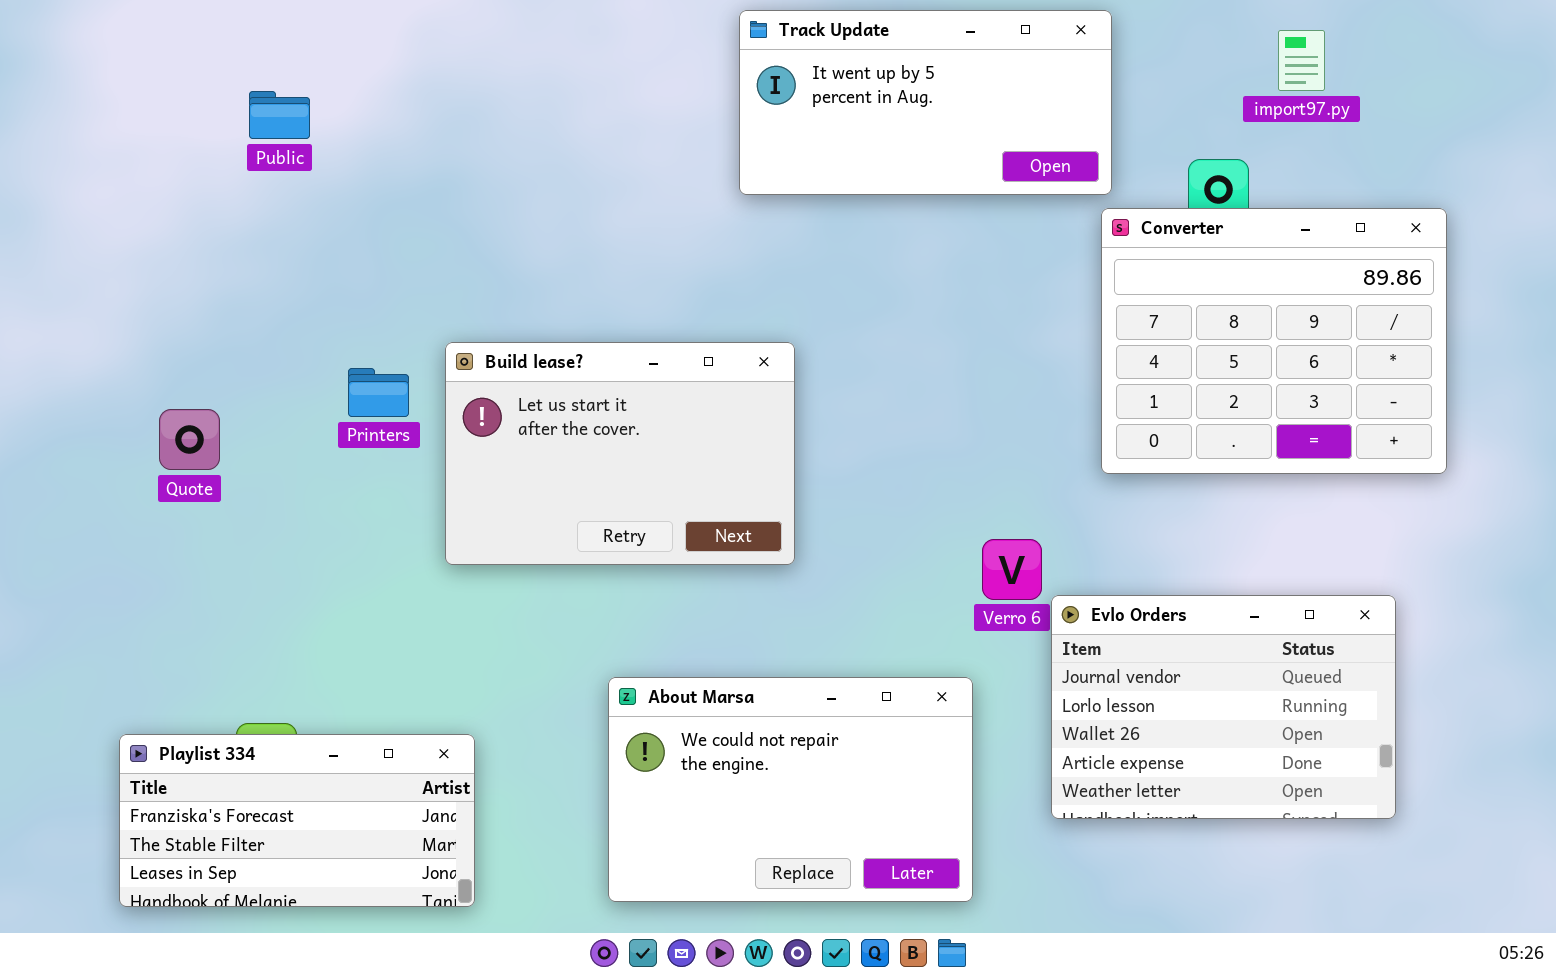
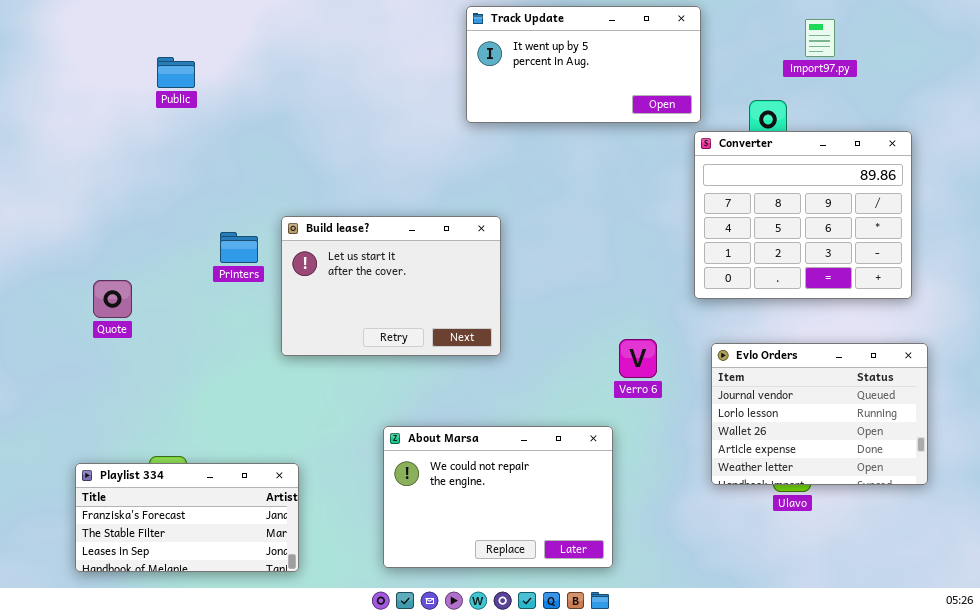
Quote: [159,409,220,470] -> [93,280,132,318], moved
Evlo Orders: [1051,595,1396,819] -> [711,343,928,485], moved

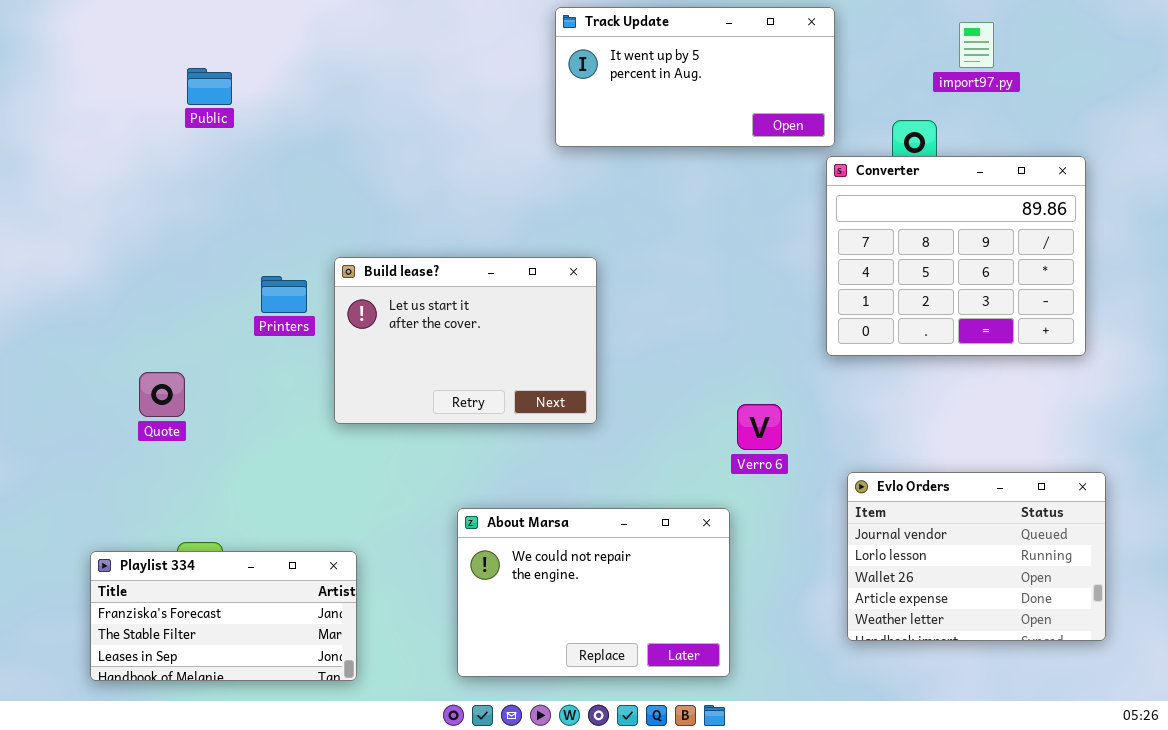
Quote: [93,280,132,318] -> [139,372,185,417], moved
Evlo Orders: [711,343,928,485] -> [847,472,1106,641], moved

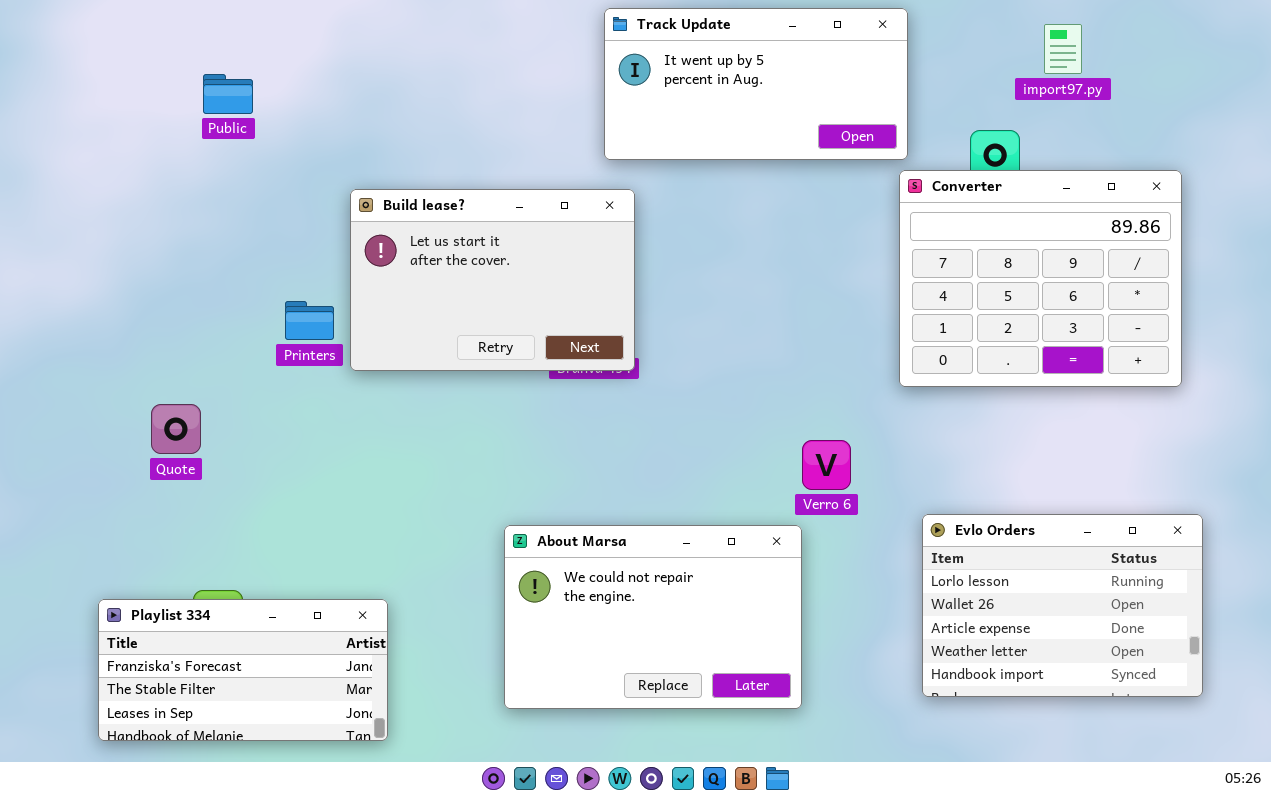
Build lease?: [334,257,597,424] -> [350,189,635,371], moved
Evlo Orders: [847,472,1106,641] -> [922,514,1203,697], scrolled down 1 row
About Marsa: [457,508,730,677] -> [504,525,802,709], moved

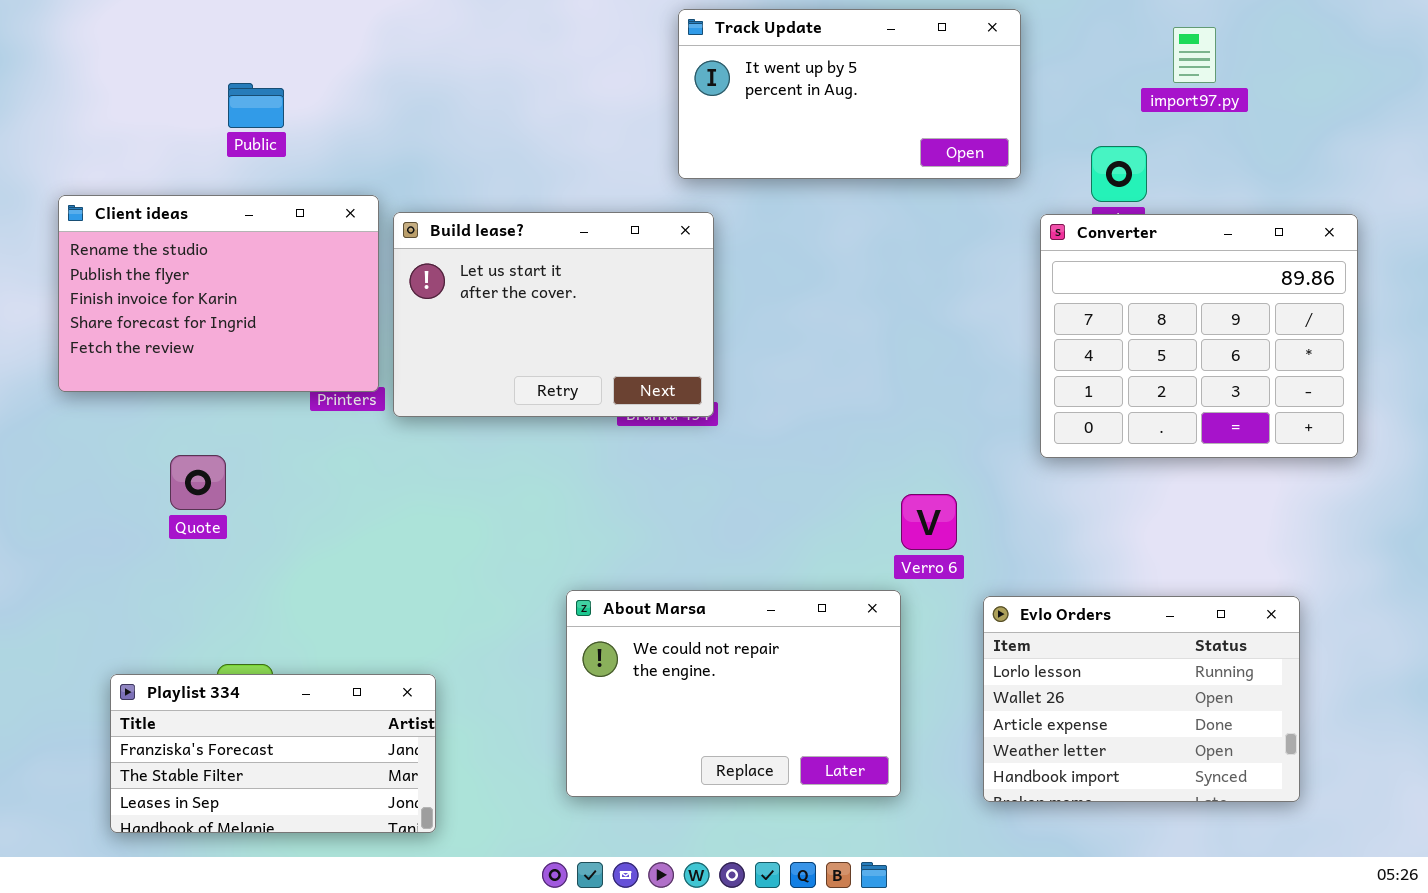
Converter: [899,170,1182,387] -> [1040,214,1358,458], moved
Client ideas: none -> [58,195,379,392], opened
Evlo Orders: [922,514,1203,697] -> [983,596,1300,802], moved

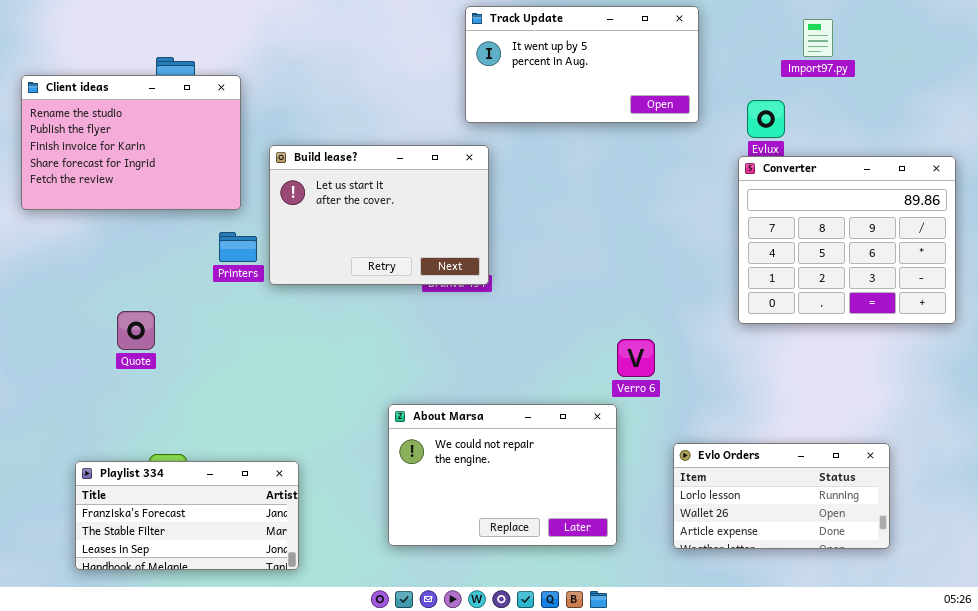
Client ideas: [58,195,379,392] -> [21,75,241,210], moved
Converter: [1040,214,1358,458] -> [738,156,956,324], moved
Evlo Orders: [983,596,1300,802] -> [673,443,890,549], resized

